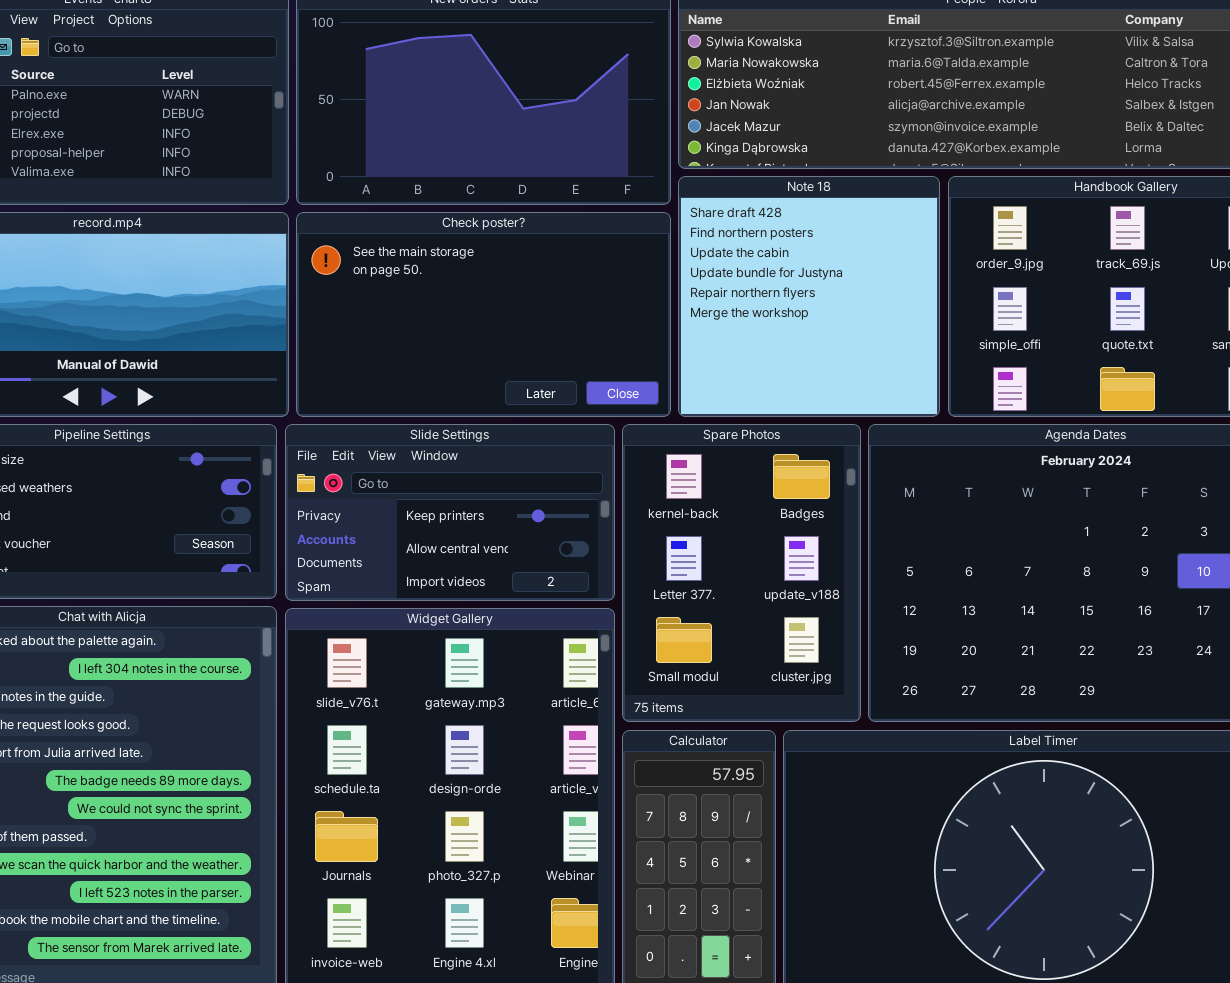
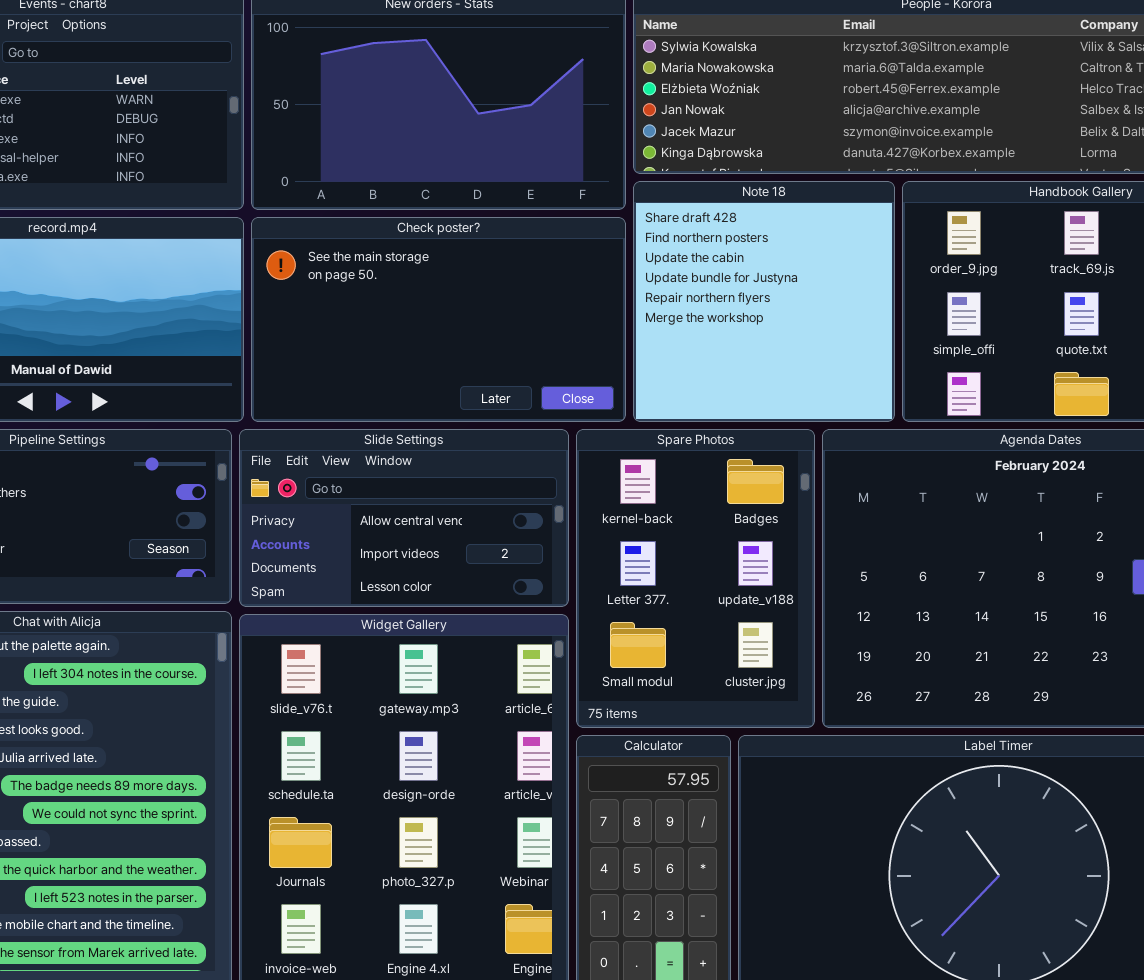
Slide Settings: [285,424,615,601] -> [239,429,569,607], scrolled down 1 row

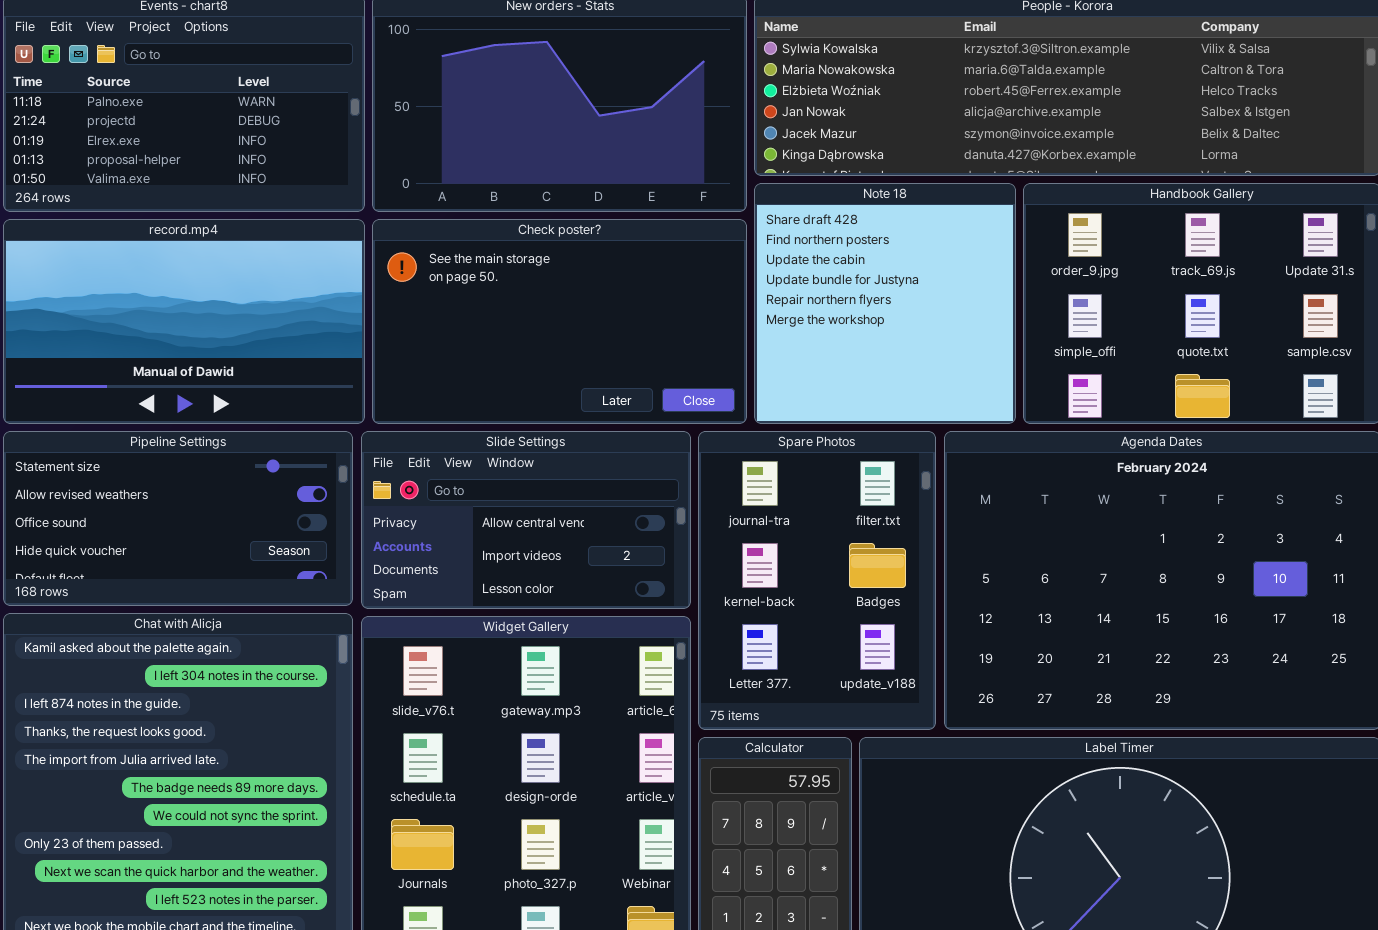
Spare Photos: [576,429,815,728] -> [698,431,936,730], scrolled up 1 row

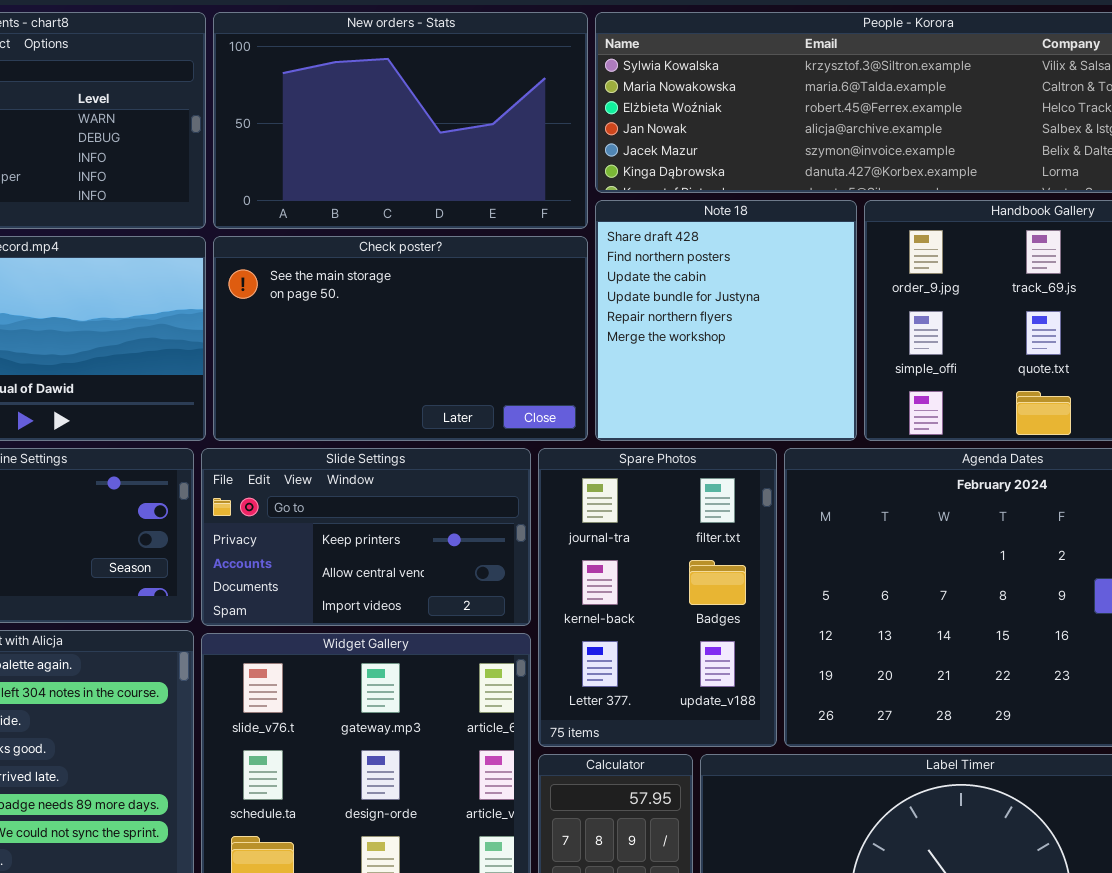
Slide Settings: [361,431,691,609] -> [201,448,531,626], scrolled up 1 row

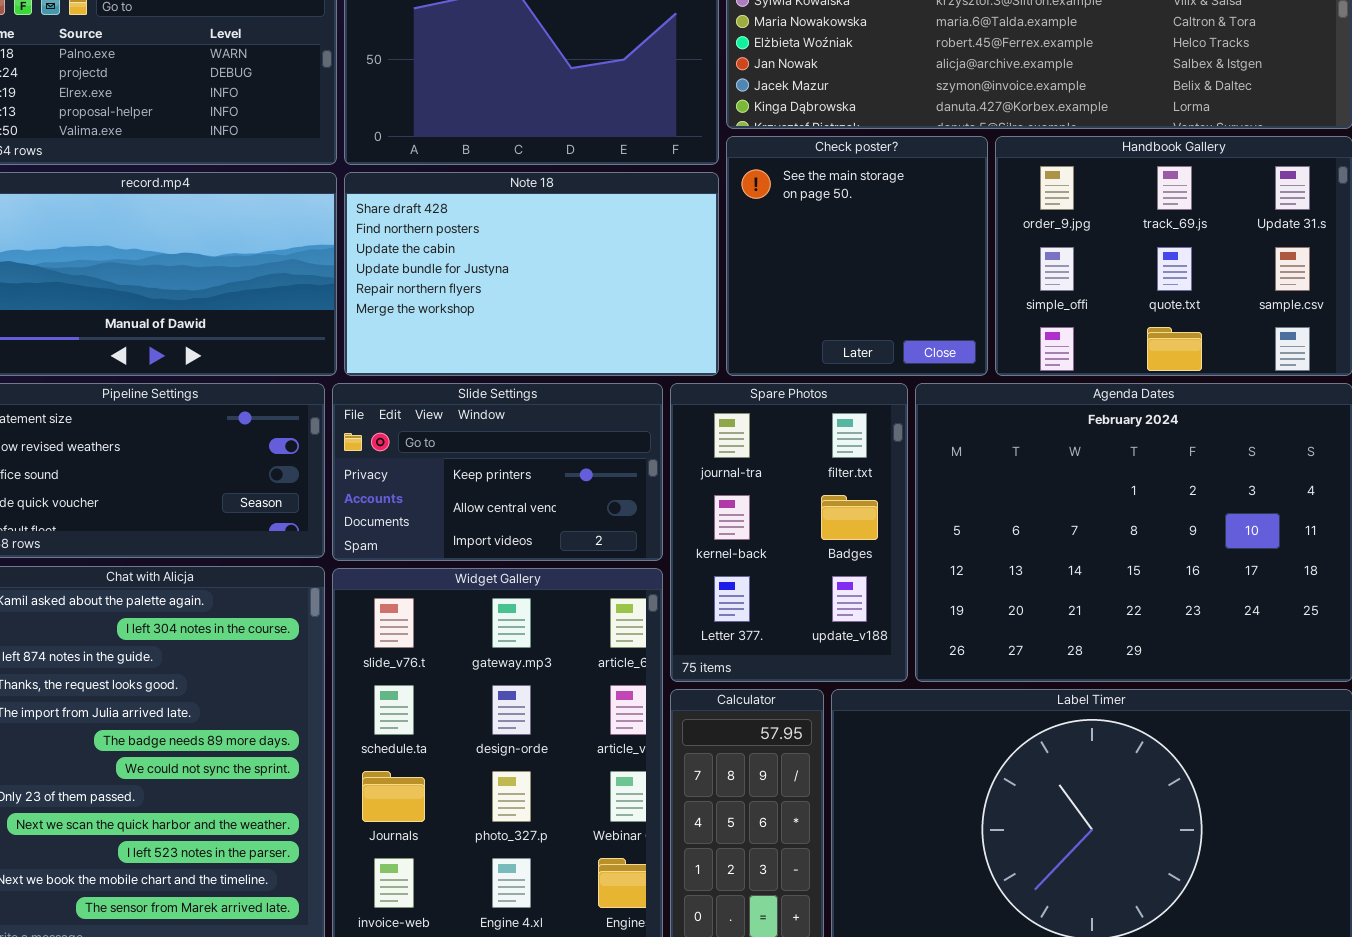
Note 18: [595,200,857,441] -> [344,172,719,376], moved, resized
Check poster?: [213,236,588,441] -> [726,136,988,376], moved, resized

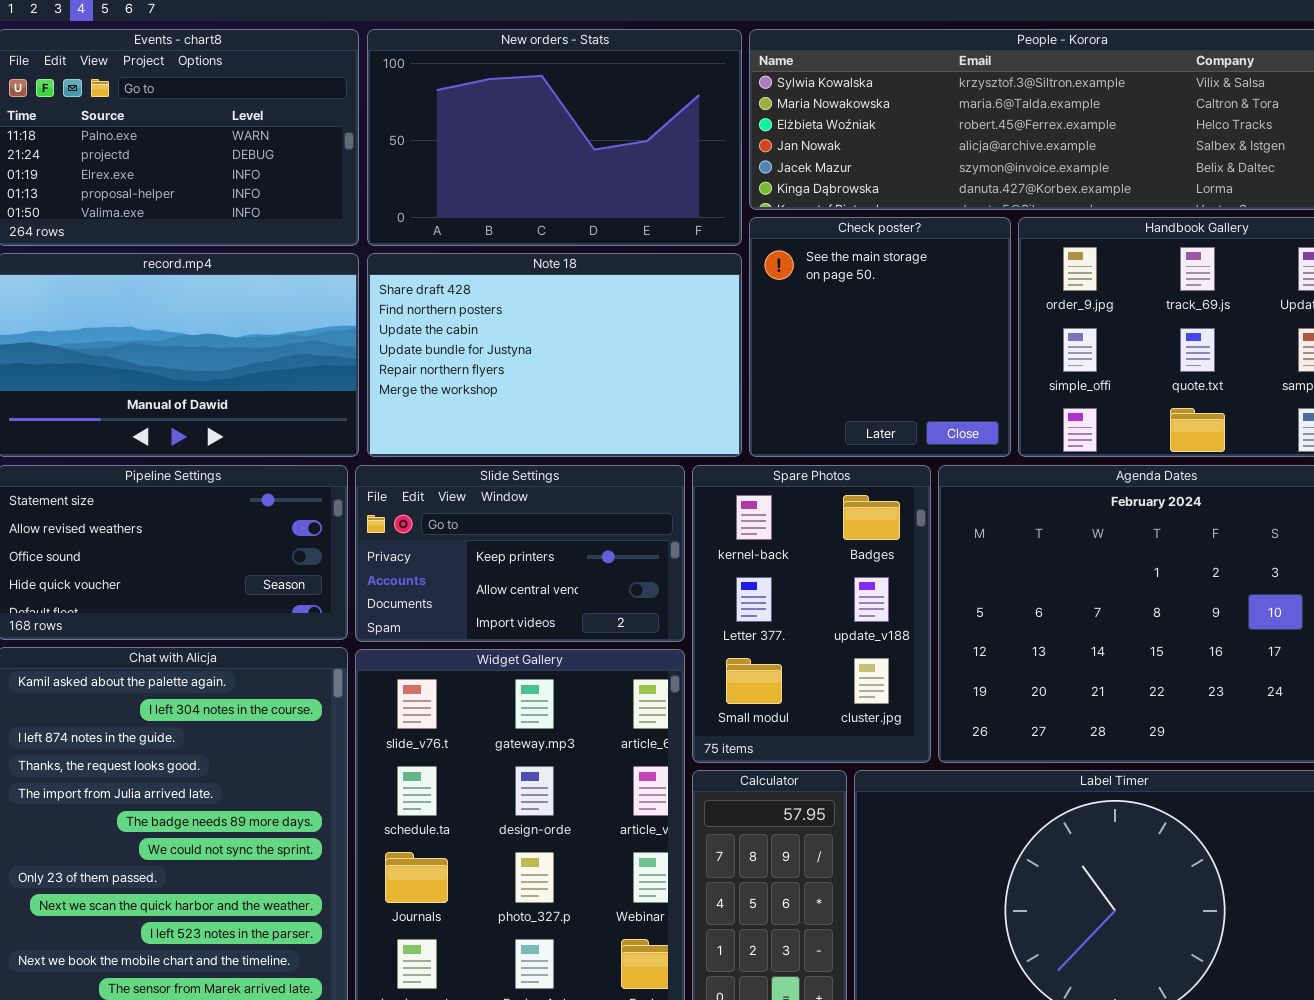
Spare Photos: [670,383,908,682] -> [692,465,931,763], scrolled down 1 row

